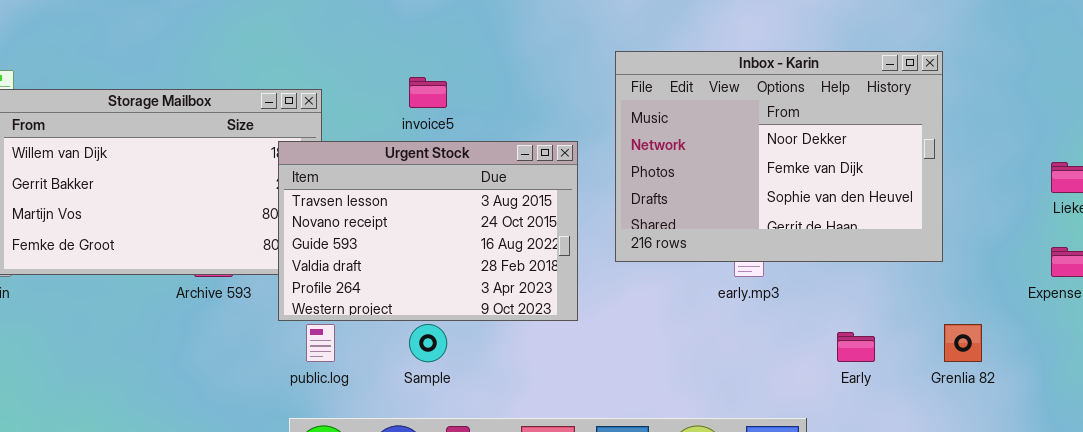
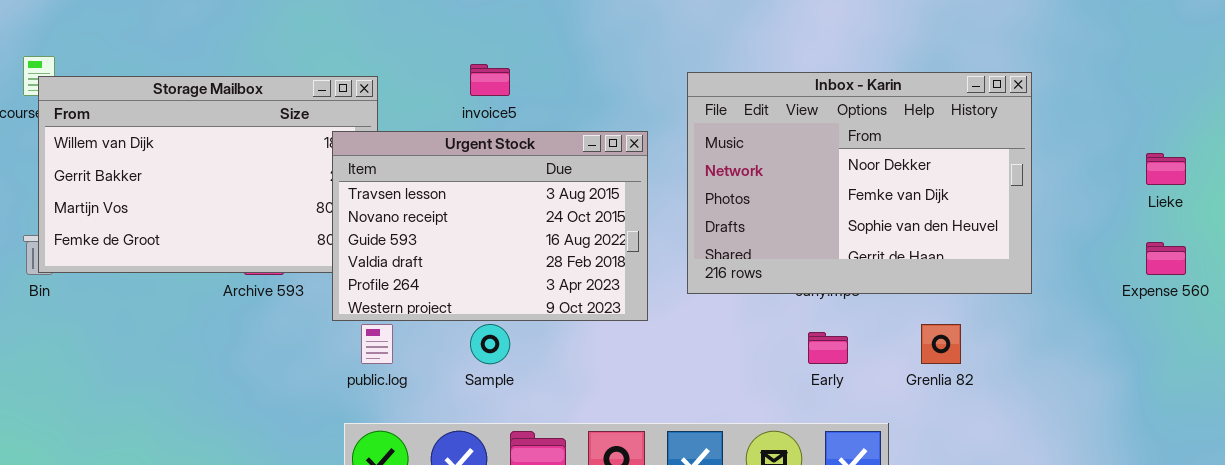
Inbox - Karin: [615,51,943,262] -> [687,72,1032,294], moved
Grenlia 82: [944,324,982,362] -> [921,324,961,364], moved
Early: [837,332,875,362] -> [808,332,848,364], moved

